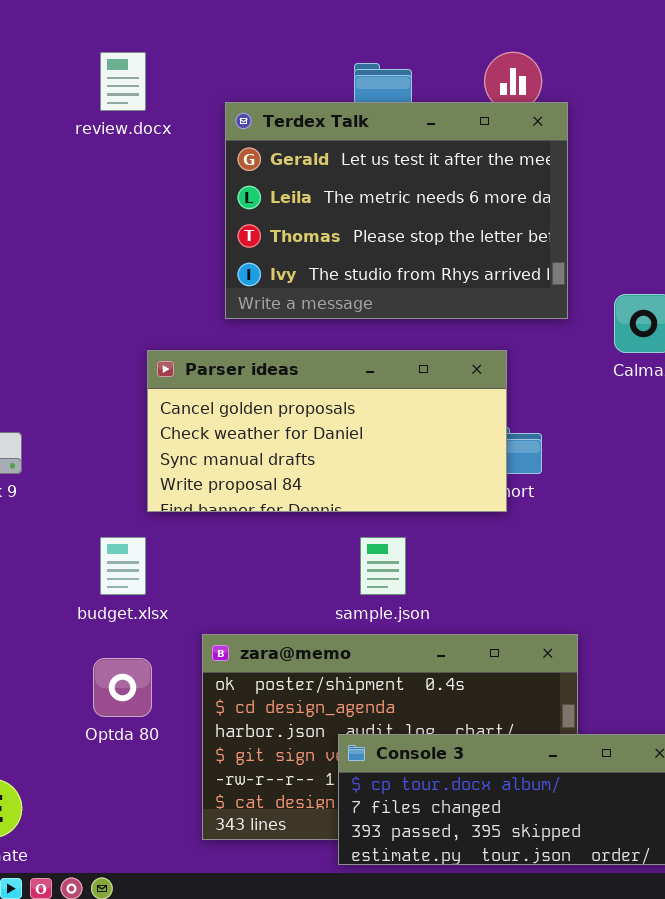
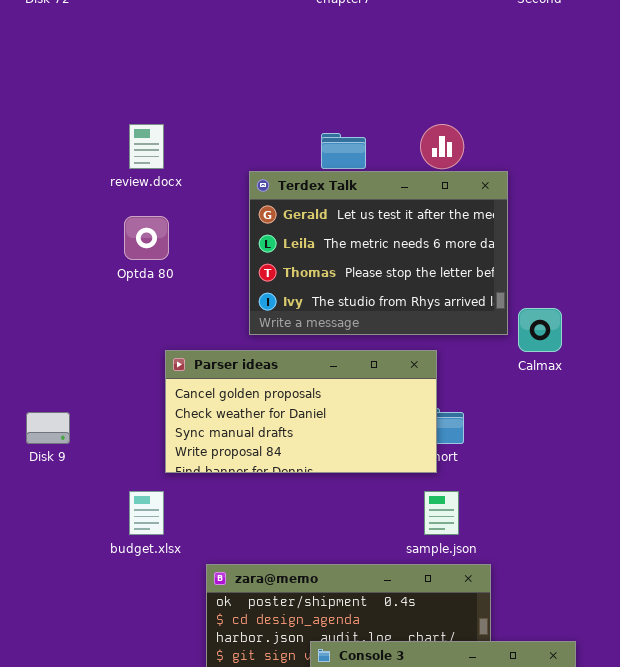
Terdex Talk: [225,102,568,319] -> [249,171,508,335], moved
sample.json: [360,537,406,595] -> [424,491,459,535], moved
Optda 80: [93,658,152,717] -> [124,216,169,260], moved

